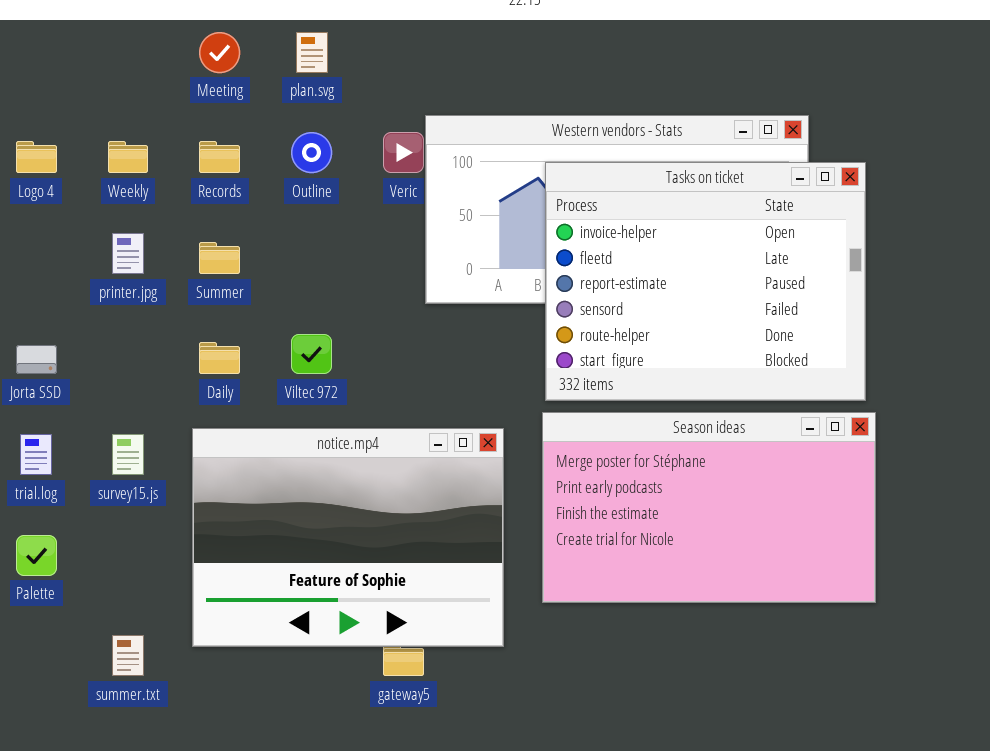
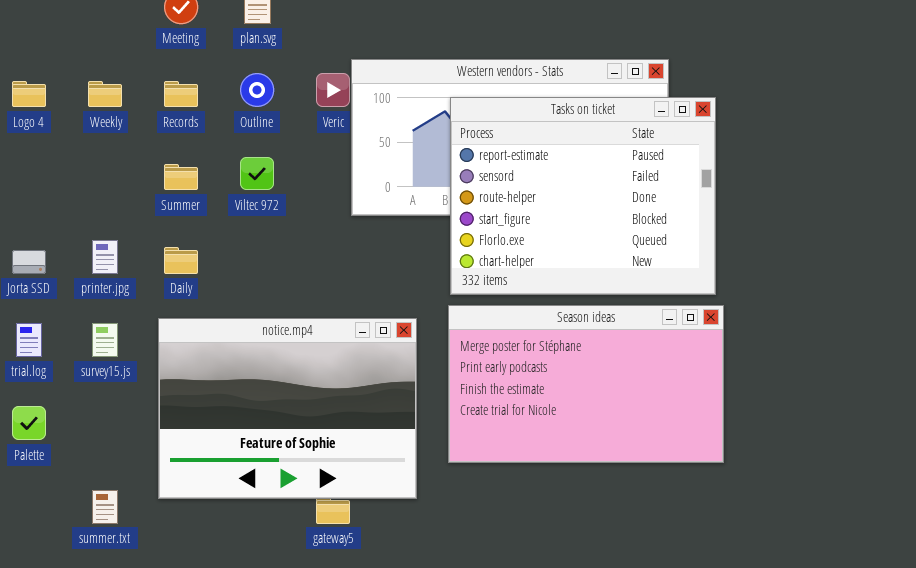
Tasks on ticket: [545,162,866,401] -> [450,97,716,295], scrolled down 2 rows
printer.jpg: [112,233,144,274] -> [92,240,118,274], moved
Viltec 972: [291,334,332,374] -> [240,157,274,190], moved

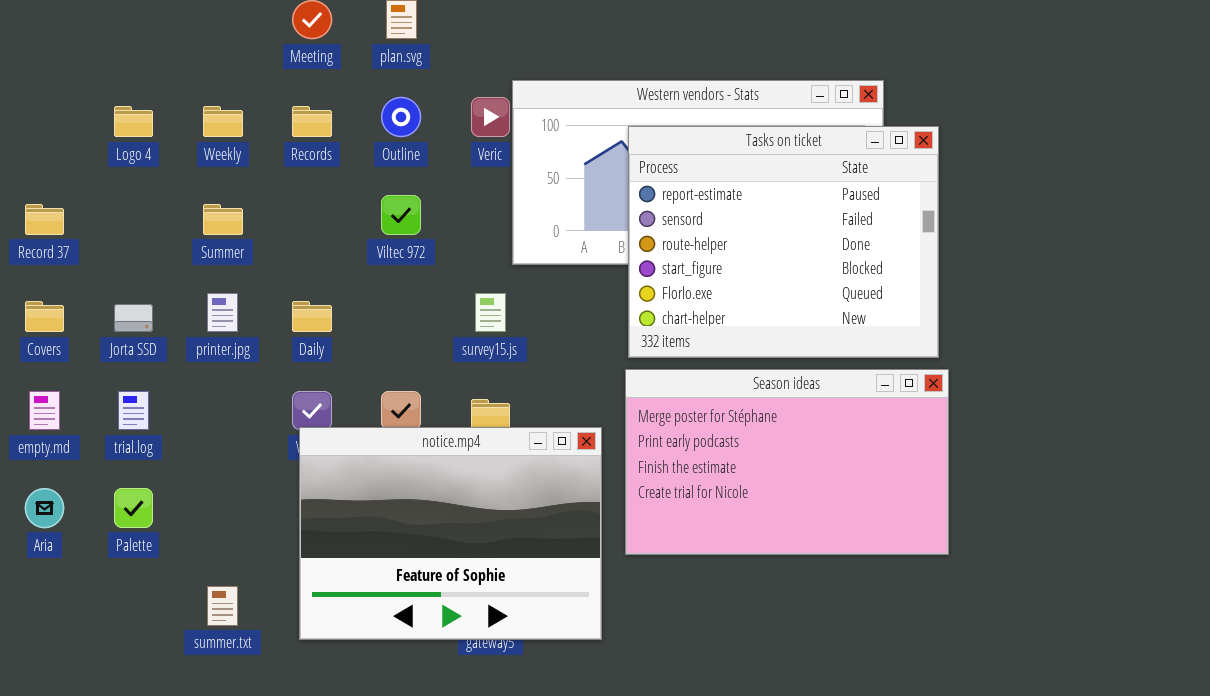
Summer: [164,164,198,190] -> [203,204,243,235], moved
notice.mp4: [158,318,417,499] -> [299,427,602,640], moved
survey15.js: [92,323,118,357] -> [475,293,506,332], moved

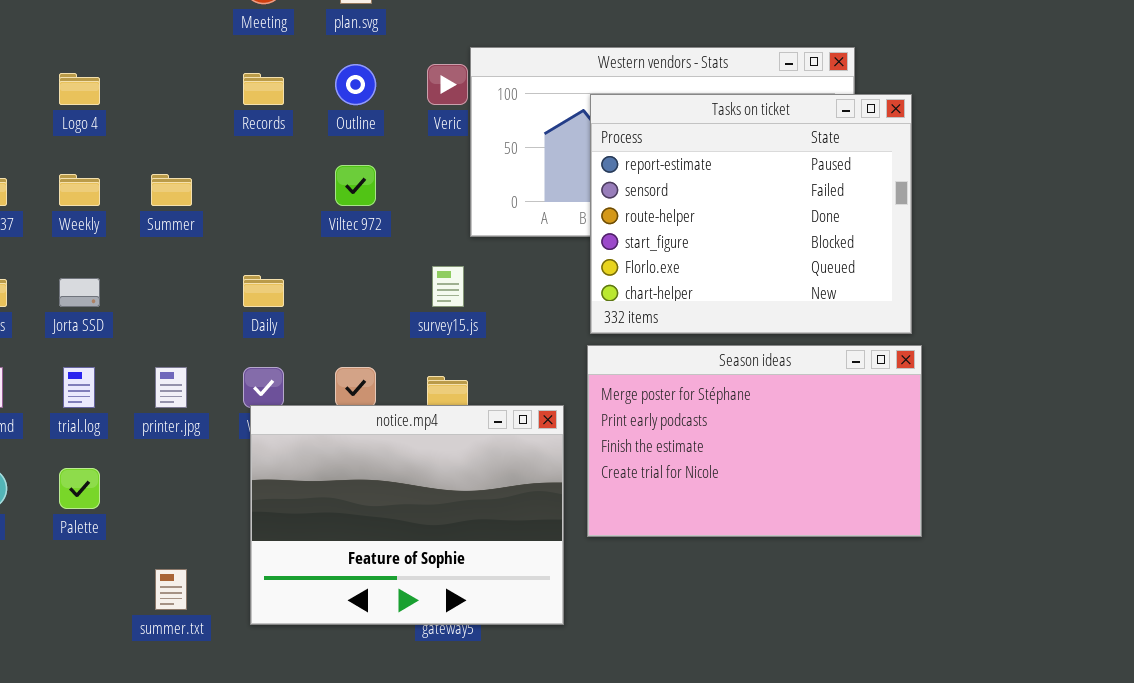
Weekly: [203,106,243,137] -> [59,174,100,206], moved
printer.jpg: [207,293,238,332] -> [155,367,187,408], moved

